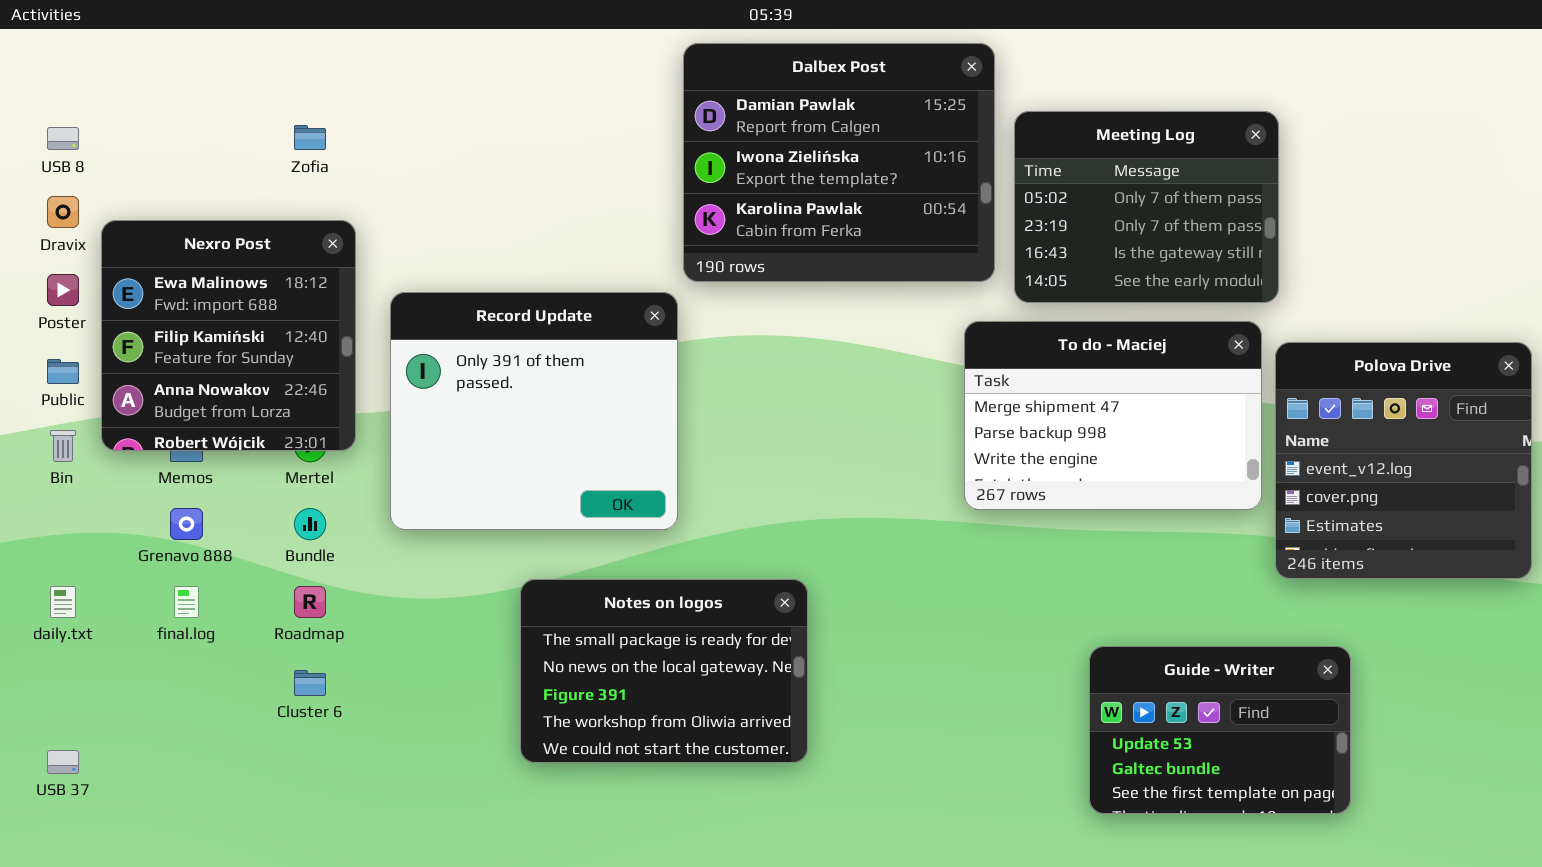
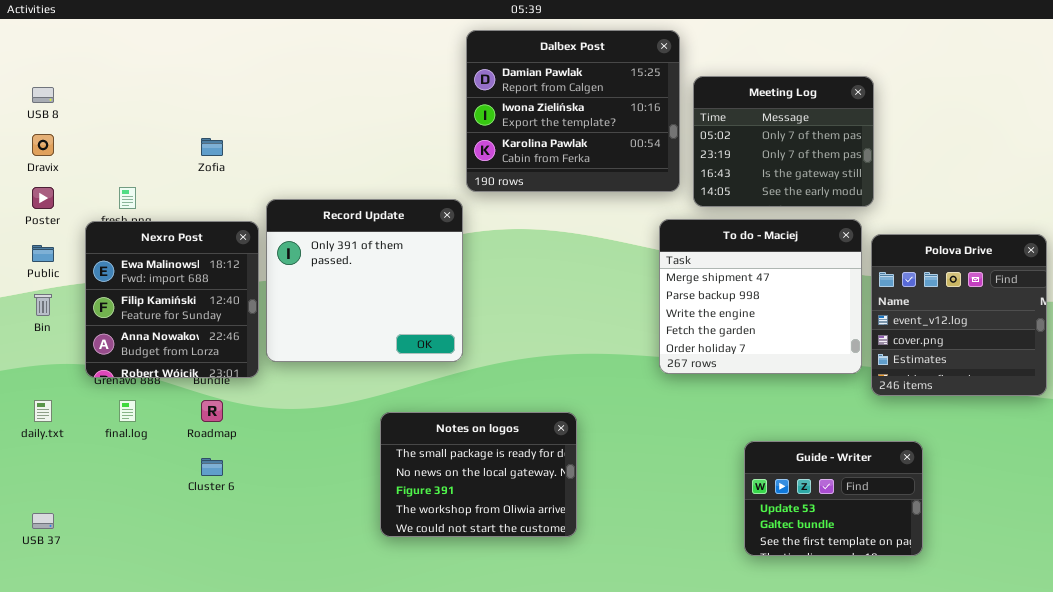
Zofia: [294,125,326,150] -> [201,138,223,156], moved
Nexro Post: [101,220,356,451] -> [85,221,259,378], moved
To do - Maciej: [964,321,1262,510] -> [659,219,862,374], resized
Notes on logos: [520,579,808,763] -> [380,412,577,537], moved

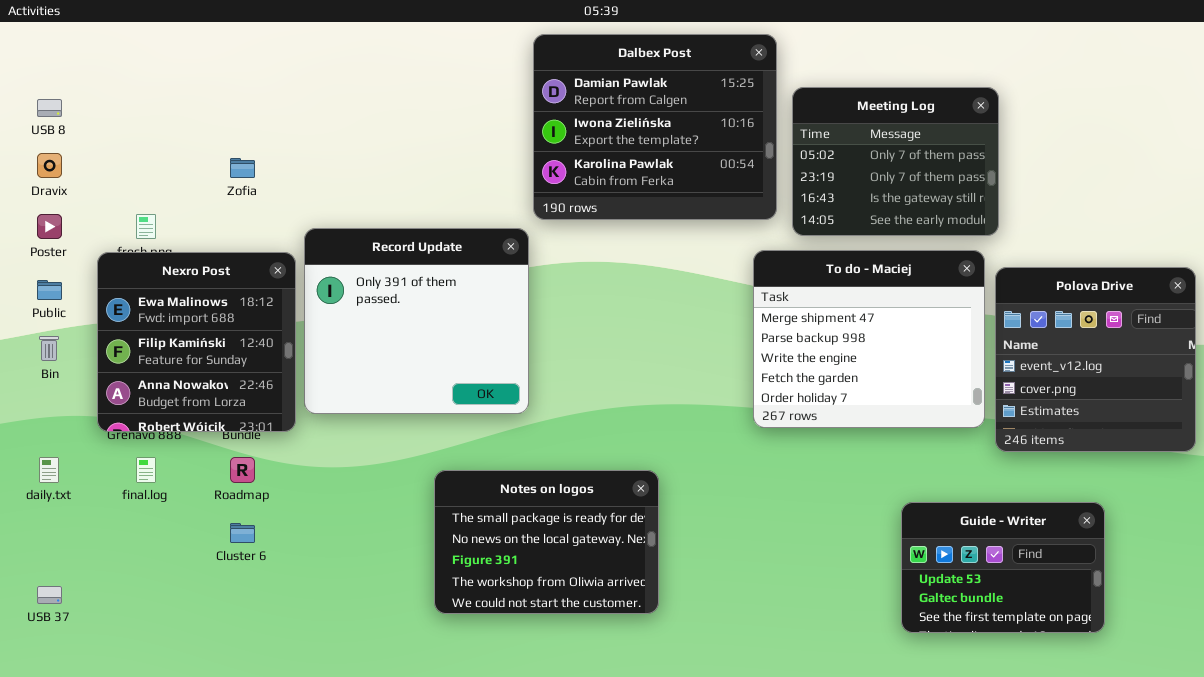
Guide - Writer: [744,441,923,556] -> [901,502,1105,633], moved

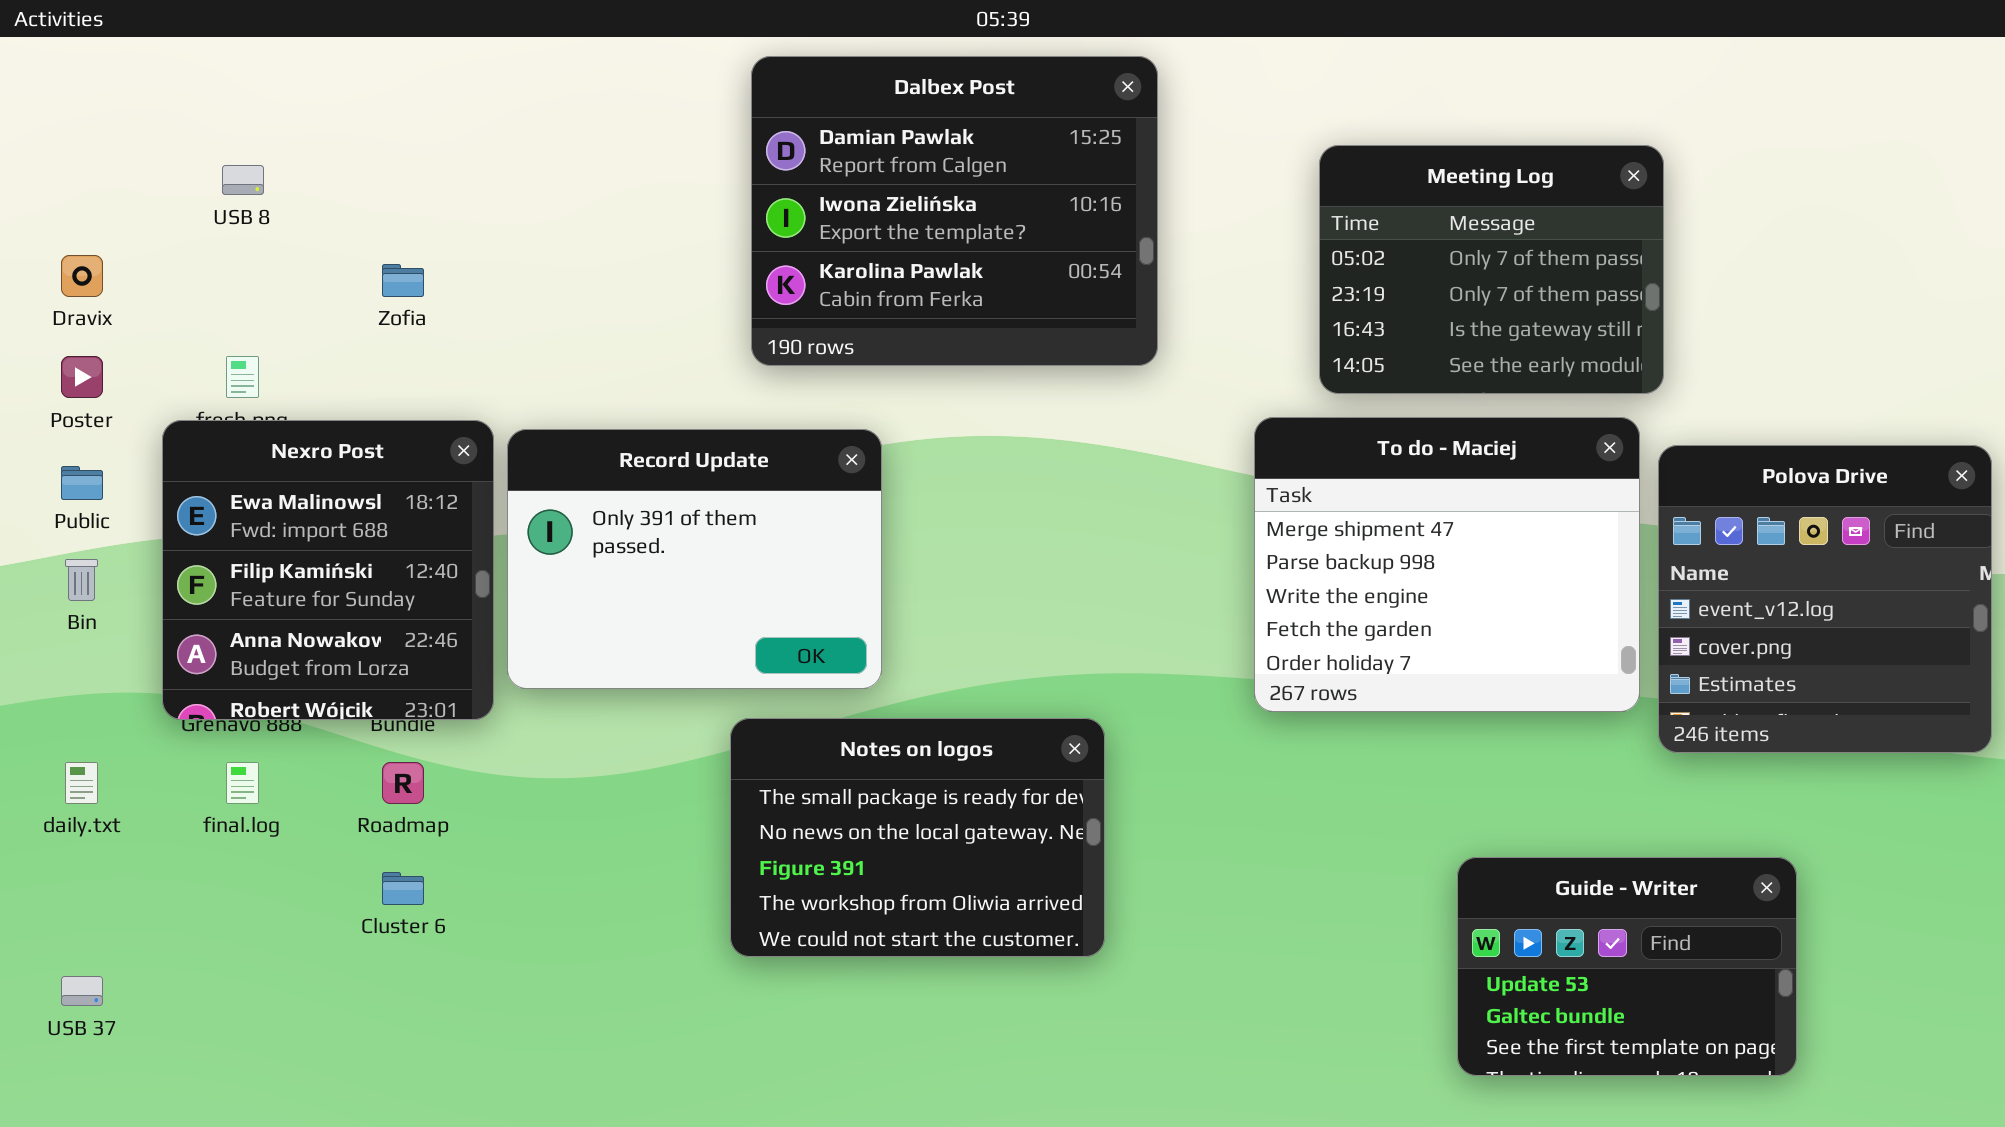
Dalbex Post: [533,34,777,220] -> [751,56,1158,366], moved
USB 8: [37,99,62,117] -> [222,165,264,195], moved
Record Update: [304,228,529,414] -> [507,429,882,689], resized
Notes on logos: [434,470,659,614] -> [730,718,1105,957], moved
Guide - Writer: [901,502,1105,633] -> [1457,857,1797,1076], moved

